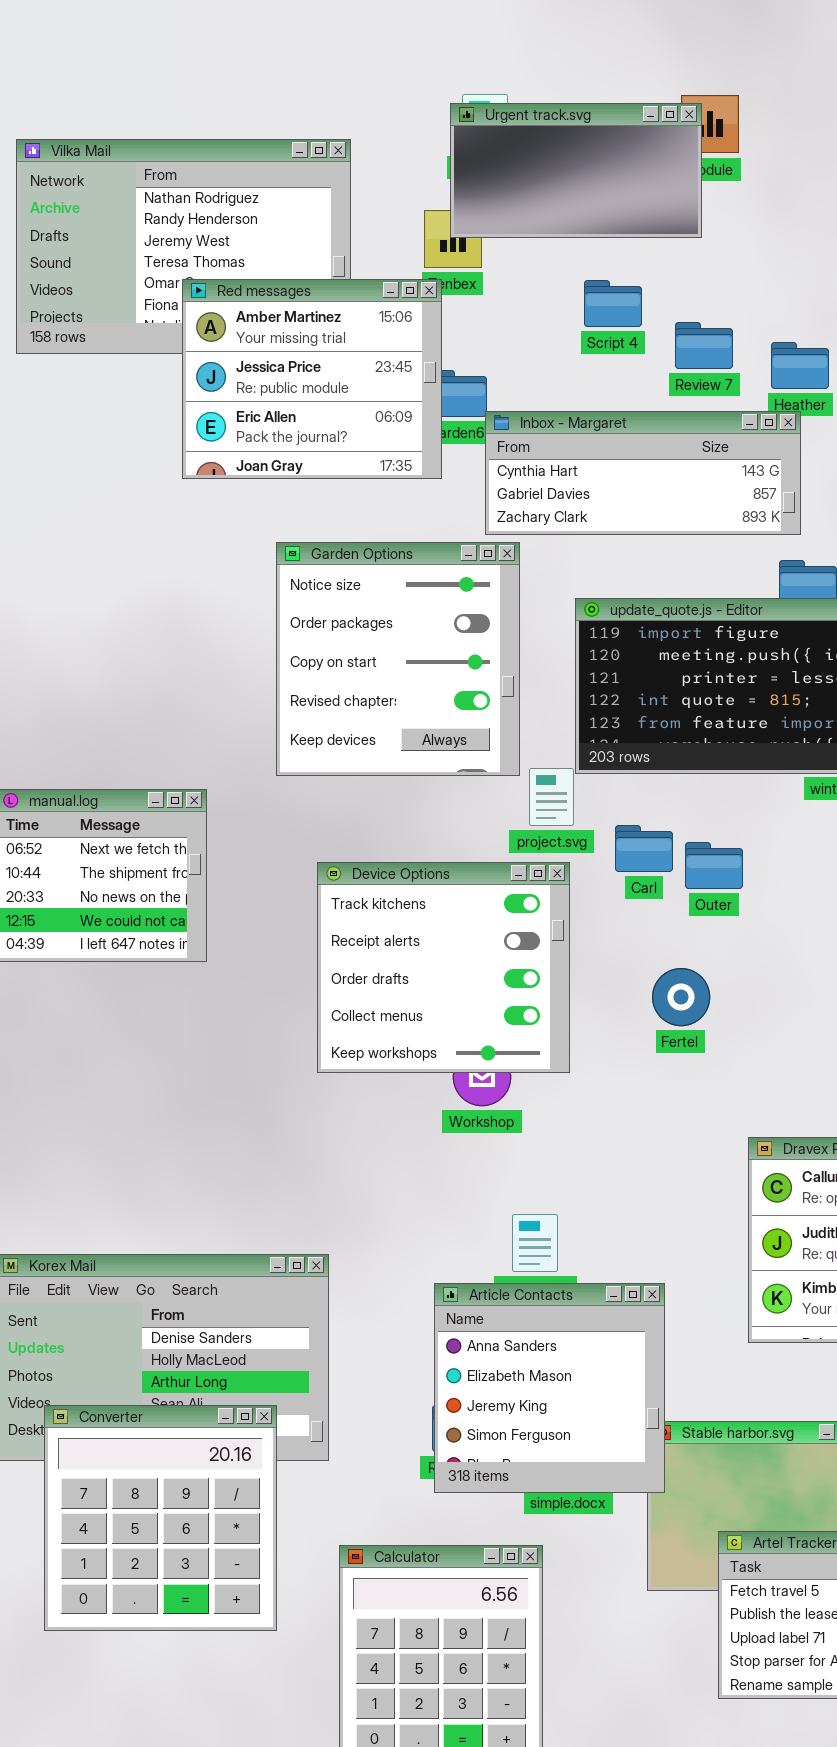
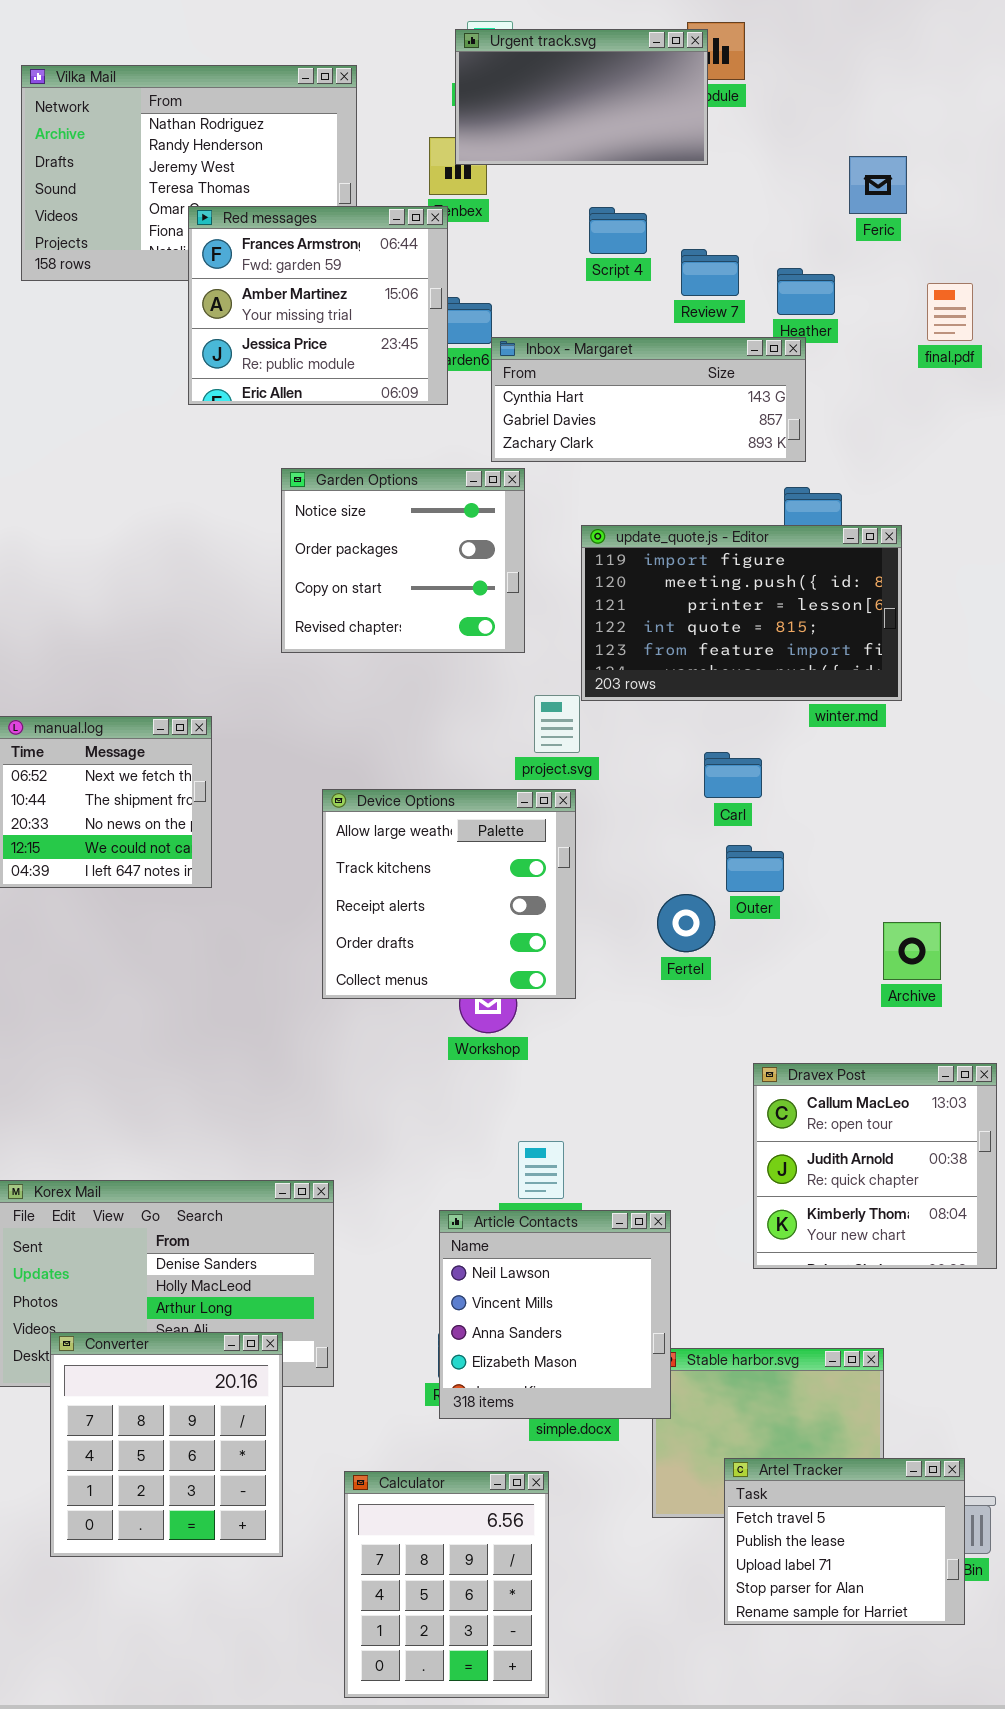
Red messages: [182,279,442,479] -> [188,206,448,405], scrolled up 1 row
Garden Options: [276,542,520,776] -> [281,468,525,653], resized
Carl: [615,825,673,872] -> [704,752,762,798], moved
Outer: [685,842,743,889] -> [726,845,784,892], moved
Device Options: [317,862,570,1073] -> [322,789,576,999], scrolled up 1 row
Article Contacts: [434,1283,665,1493] -> [439,1210,671,1419], scrolled up 2 rows

